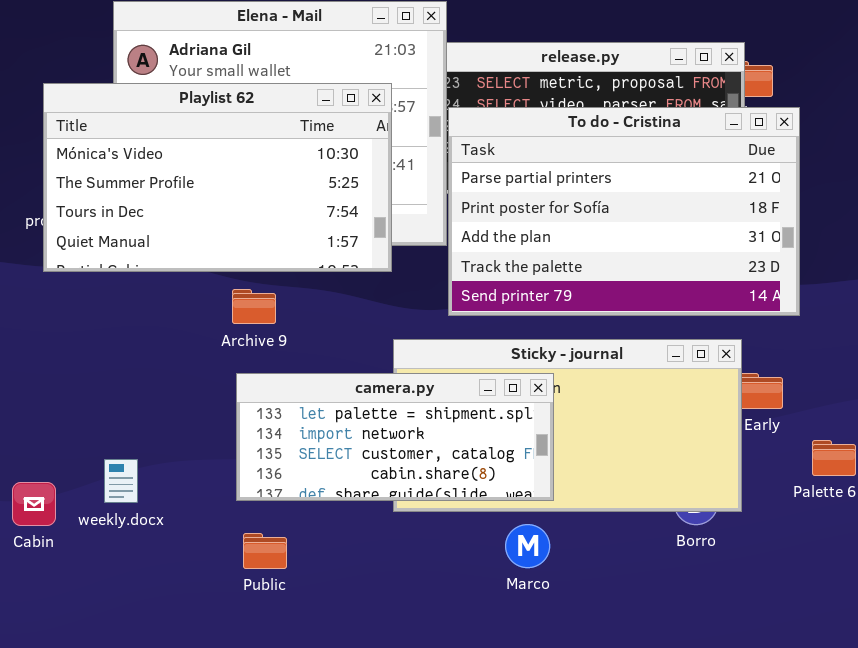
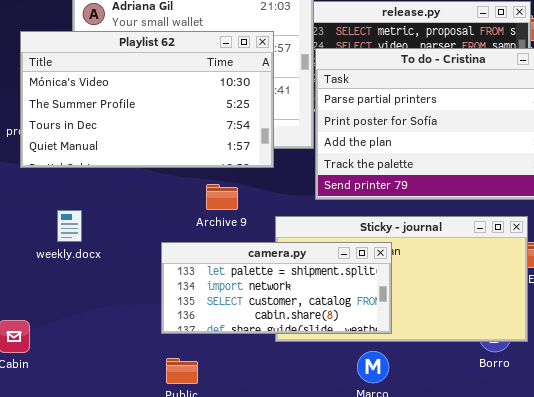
Archive 9: [232,289,276,324] -> [206,184,238,210], moved
weekly.docx: [104,459,138,503] -> [57,210,82,242], moved

